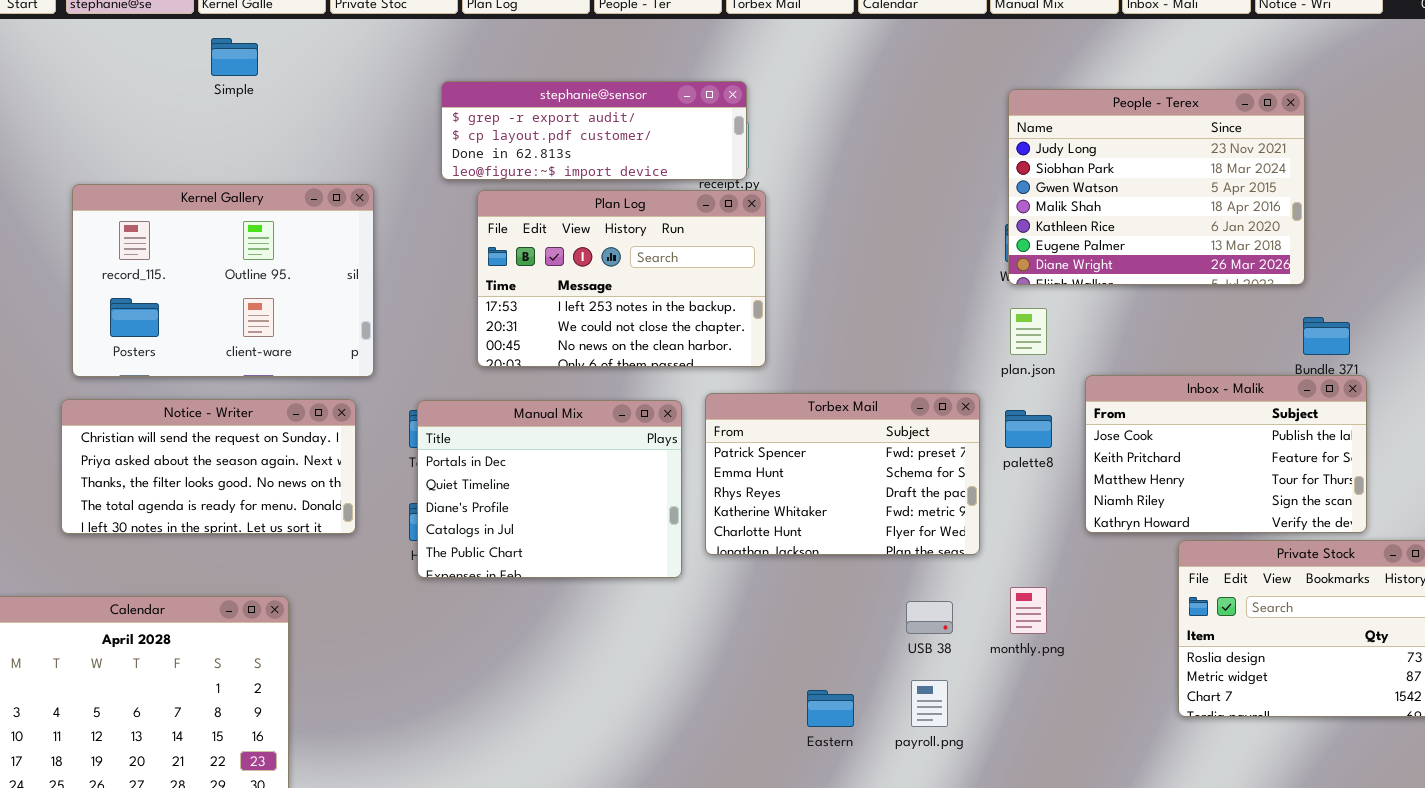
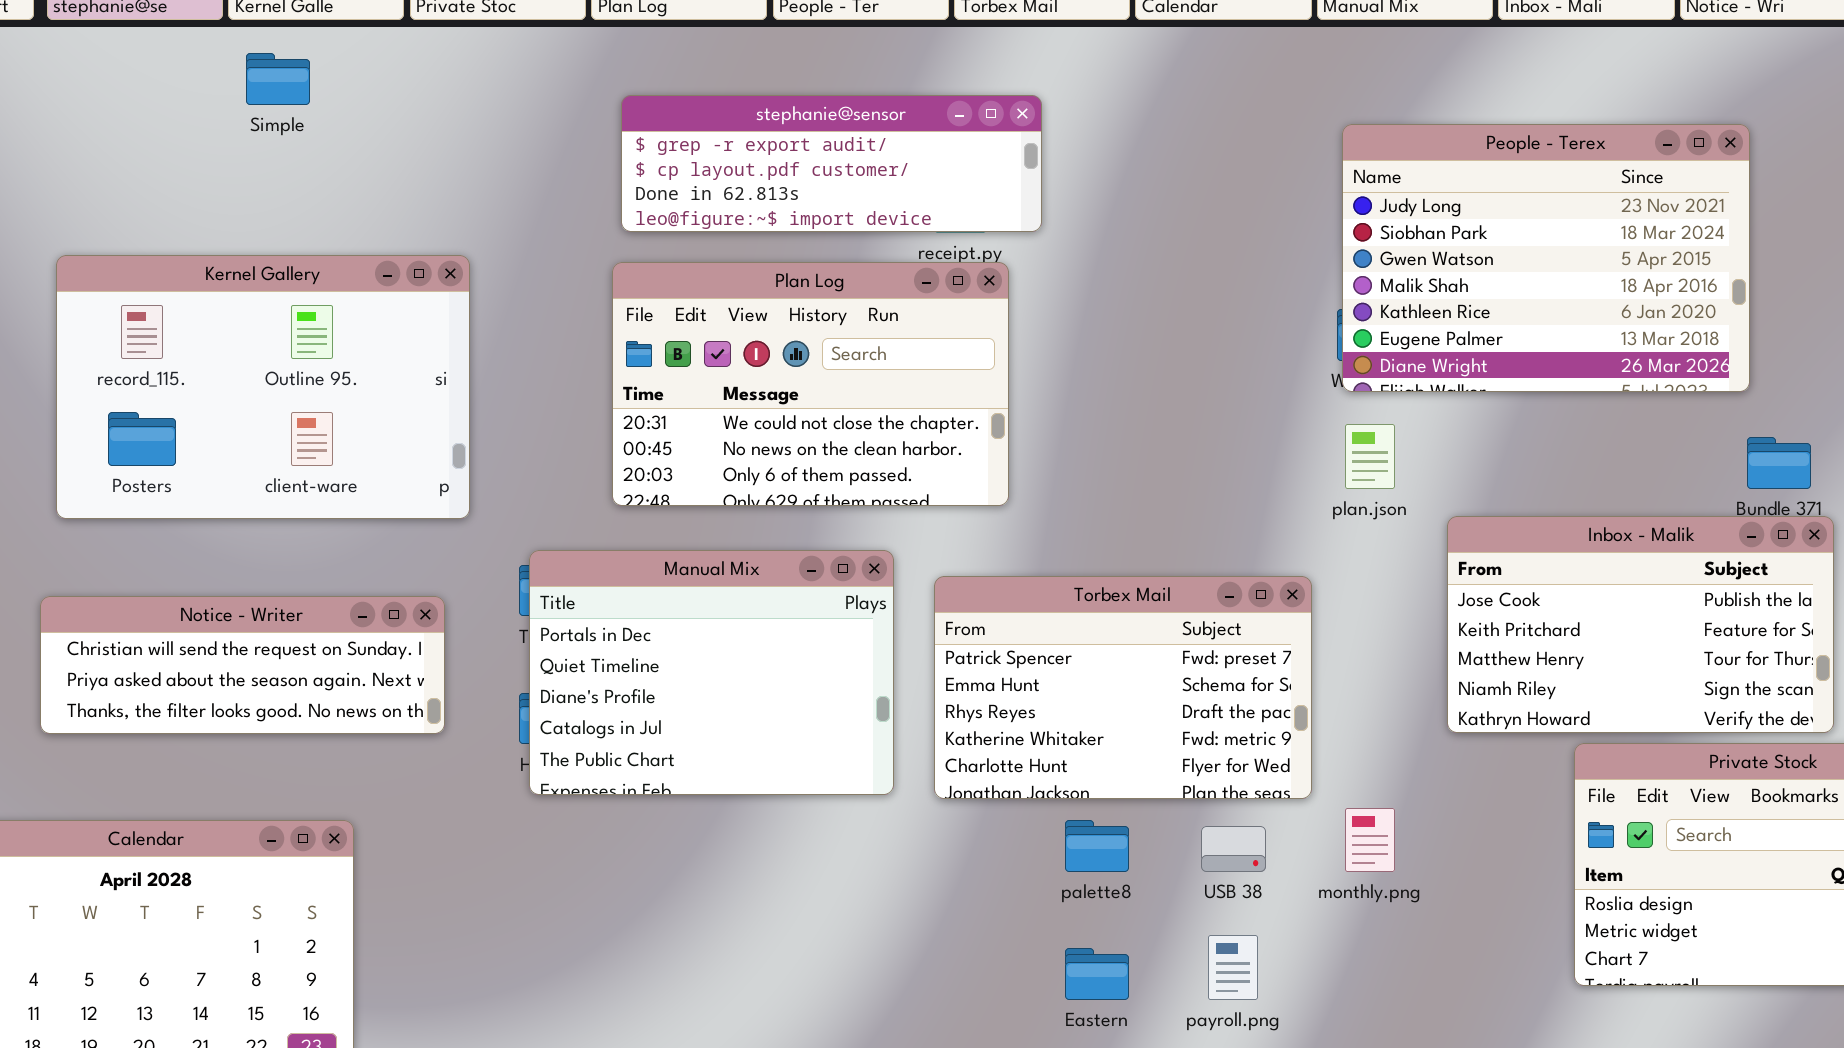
stephanie@sensor: [441,81,747,180] -> [621,95,1042,232], moved
Plan Log: [477,190,766,367] -> [612,262,1009,506], scrolled down 1 row
Torbex Mail: [705,393,980,555] -> [934,576,1312,799], moved
Notice - Writer: [61,399,356,534] -> [40,596,445,734], resized
palette8: [1005,410,1052,448] -> [1065,820,1129,872], moved

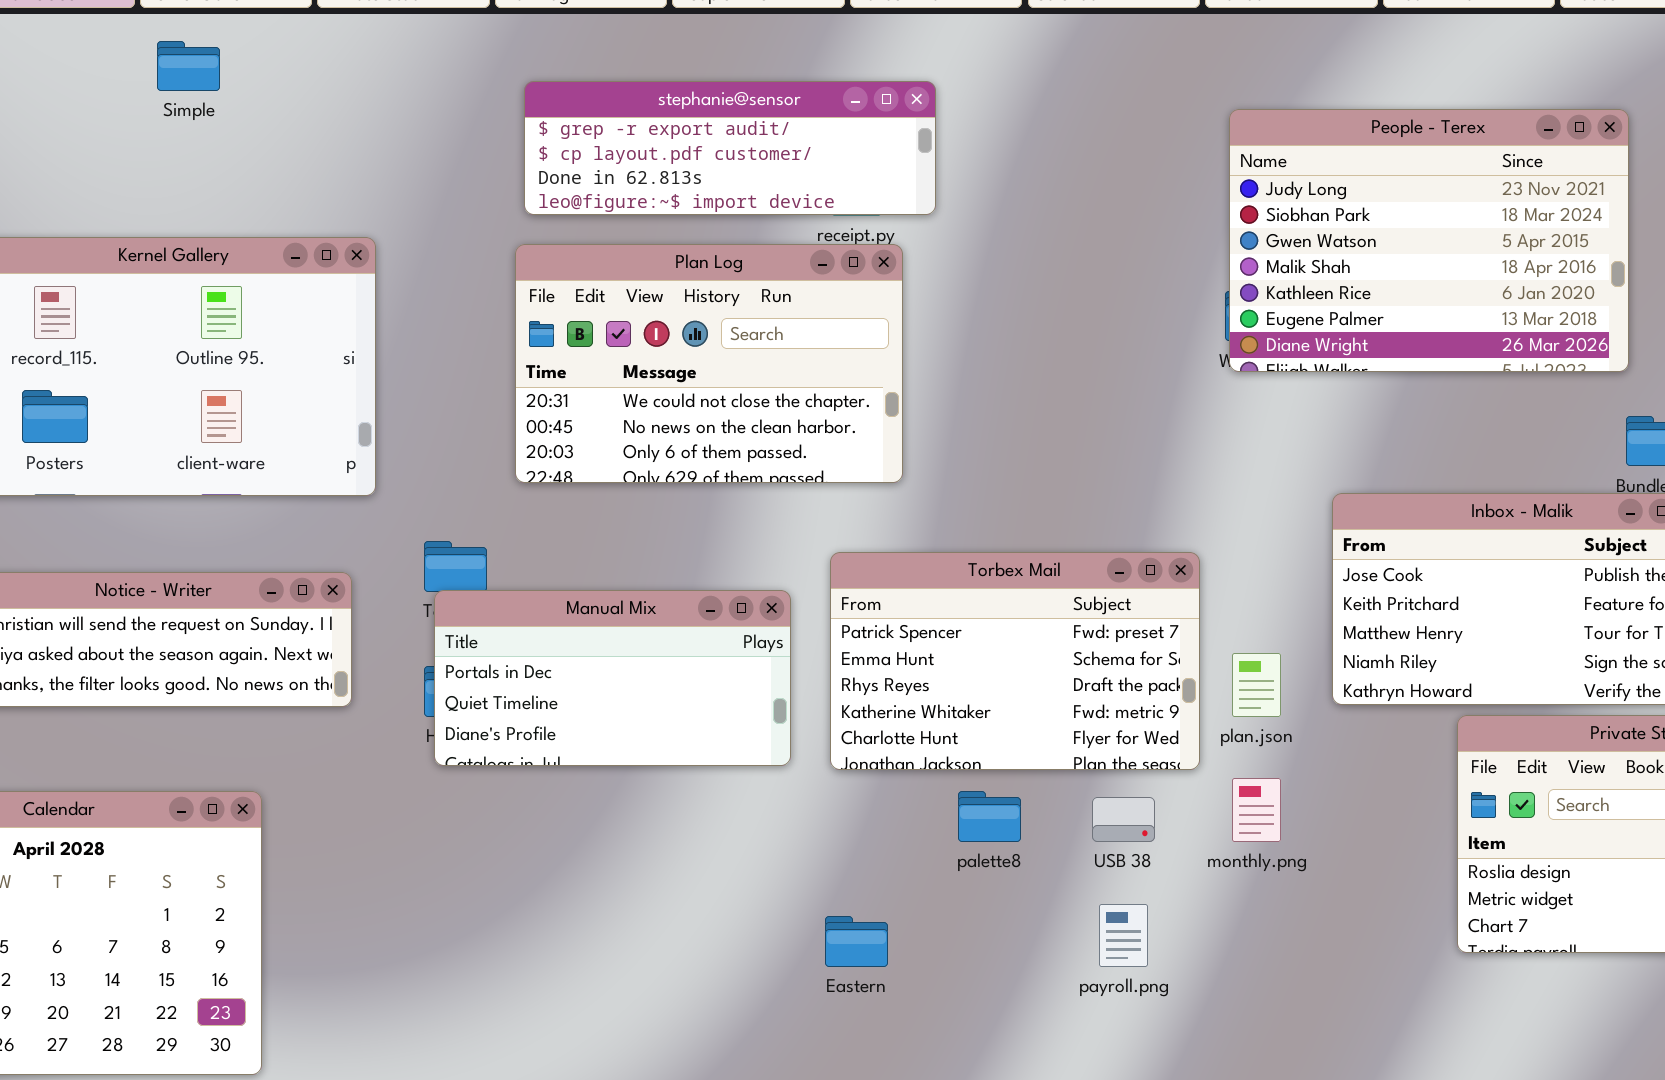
plan.json: [1345,424,1395,489] -> [1232,653,1281,717], moved
Manual Mix: [529,550,894,795] -> [434,590,791,766], resized
Eastern: [1065,948,1129,1000] -> [825,916,888,967], moved

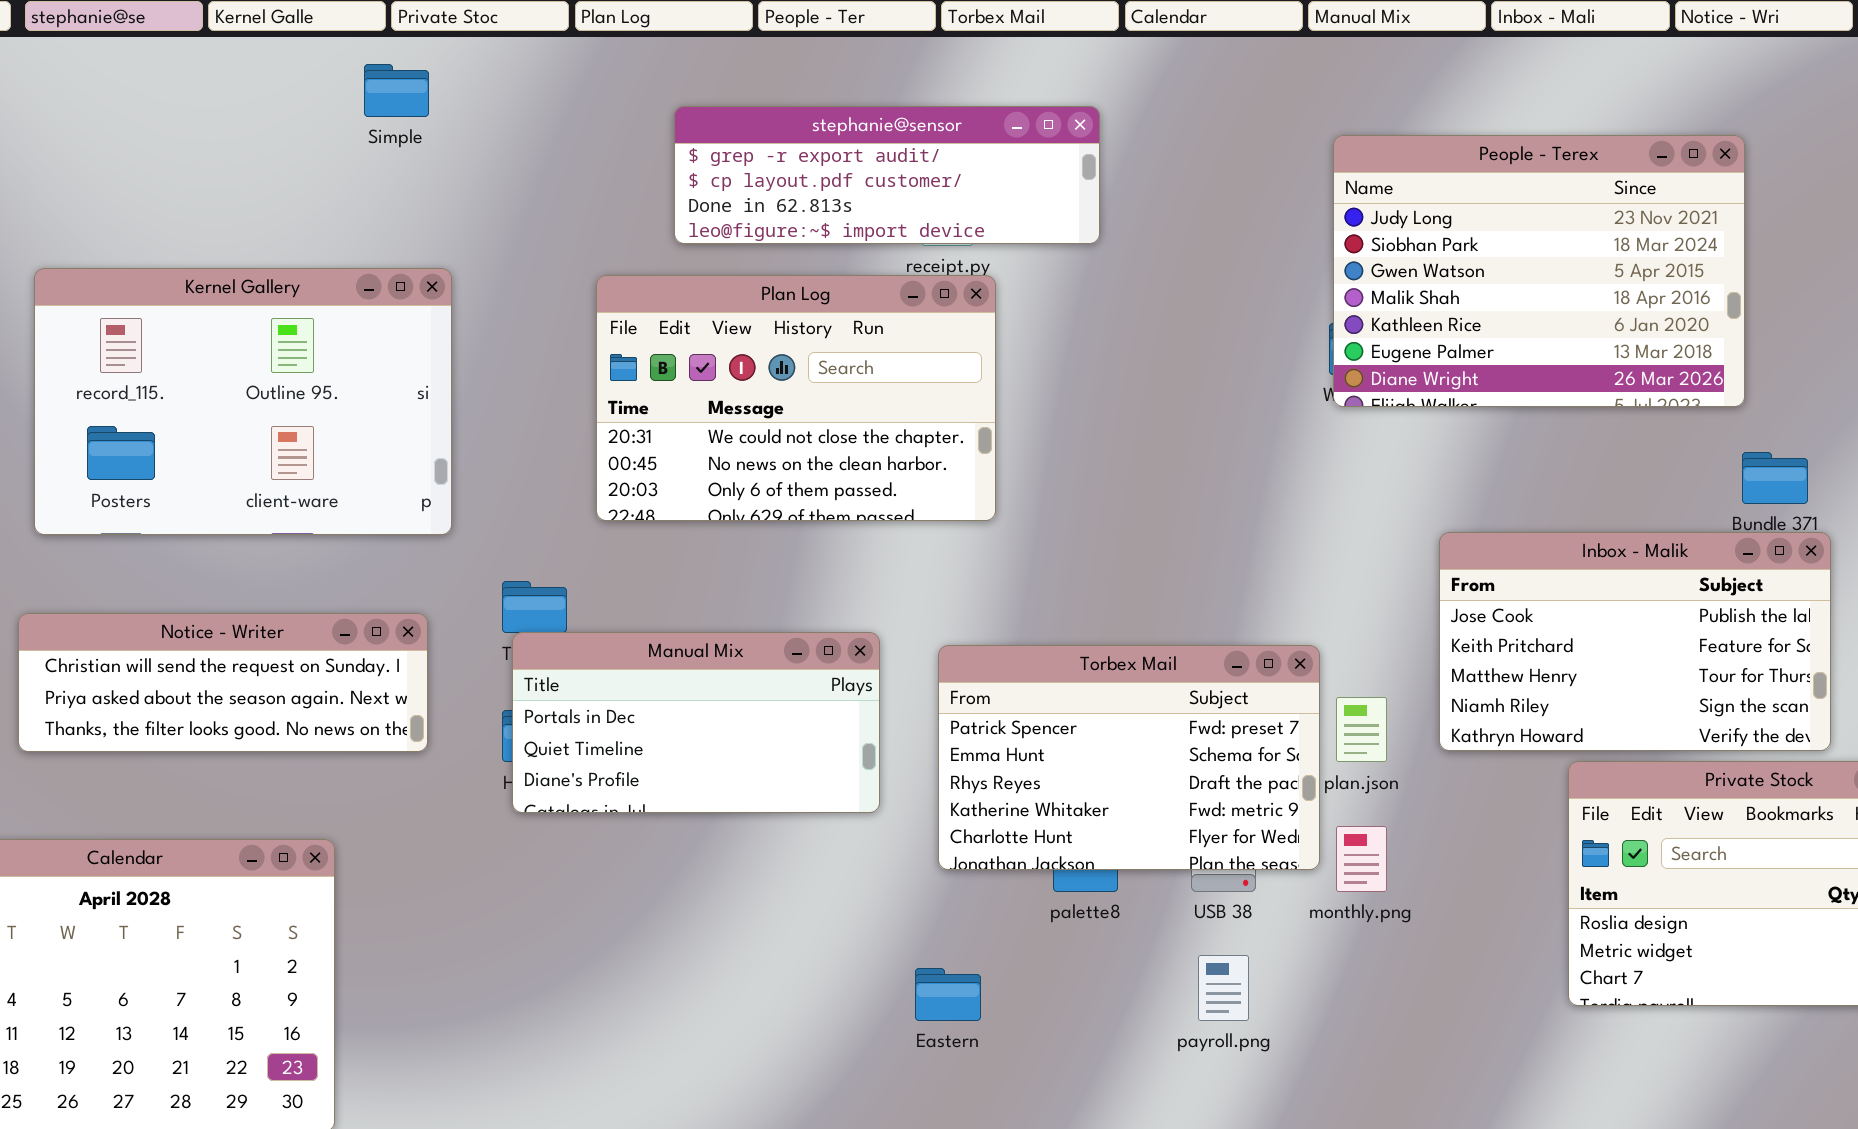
Simple: [157,41,220,91] -> [364,64,429,117], moved
stephanie@sensor: [524,81,936,215] -> [674,106,1100,244], moved
Torbex Mail: [830,552,1200,770] -> [938,645,1320,870], moved

